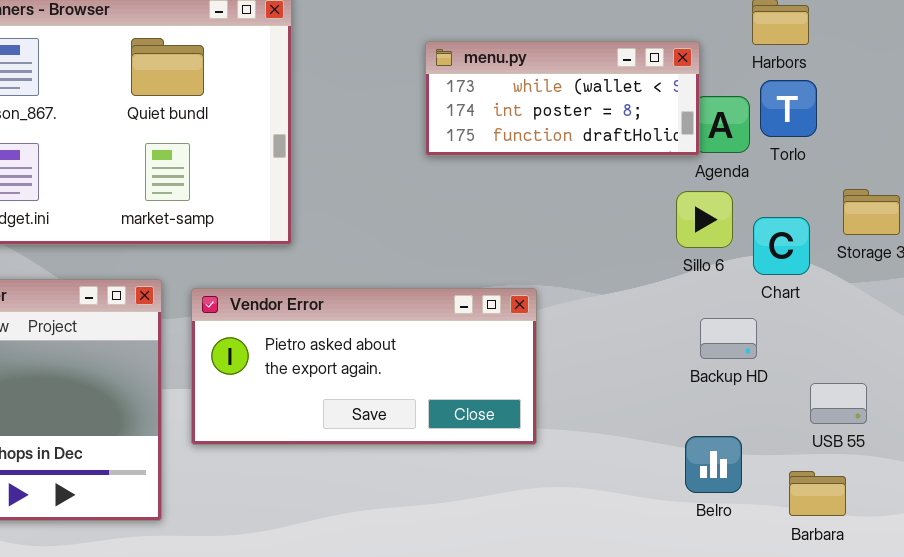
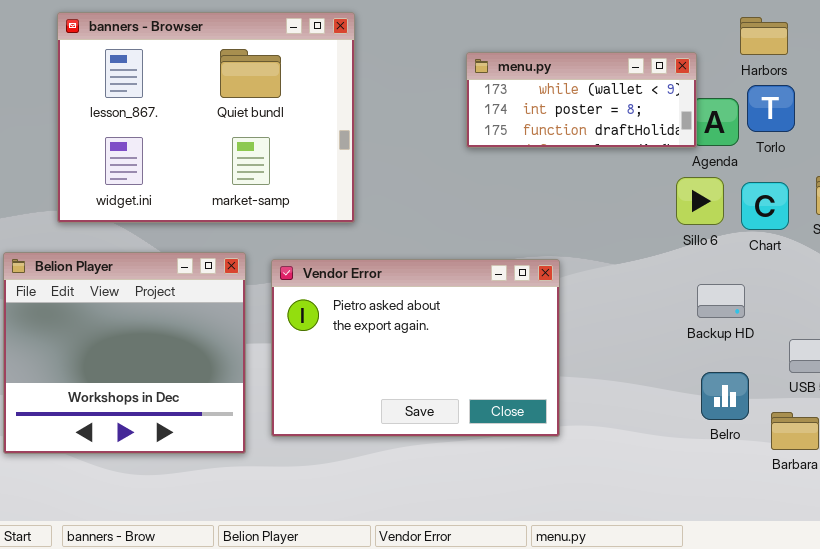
Chart: [753,217,810,275] -> [741,182,789,230], moved
Vendor Error: [191,288,537,445] -> [271,259,560,437], resized
Belro: [685,436,742,493] -> [701,372,749,420], moved

